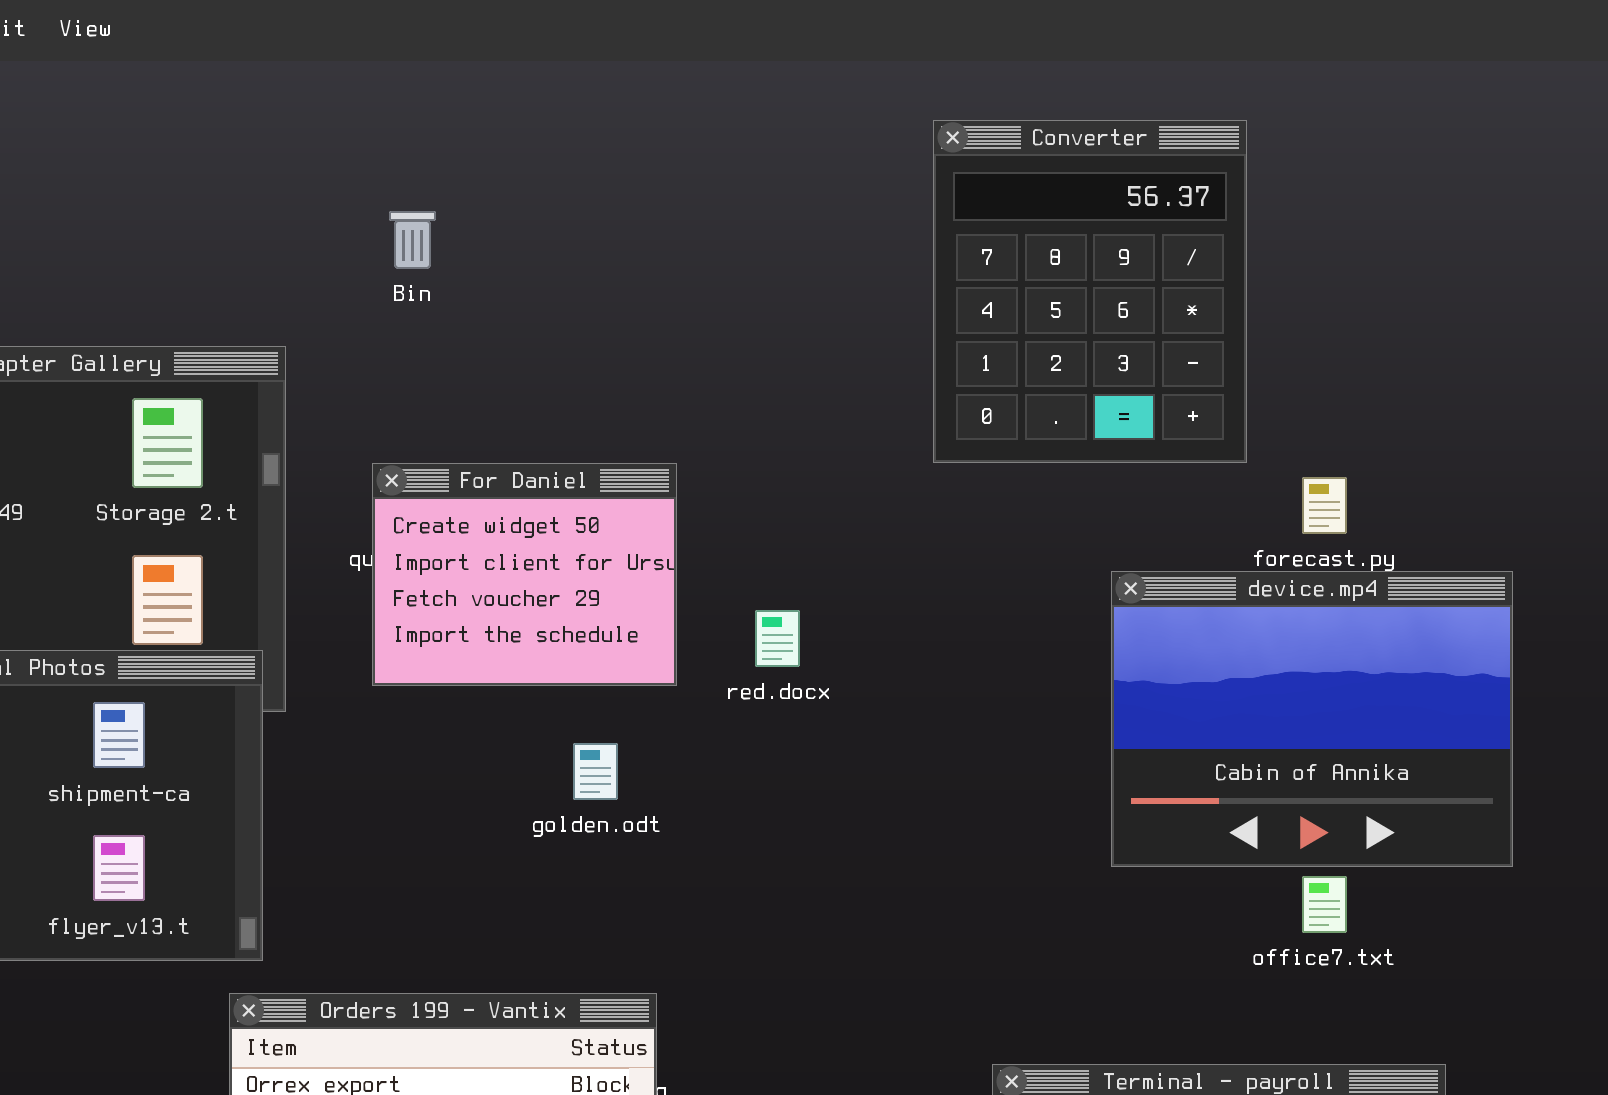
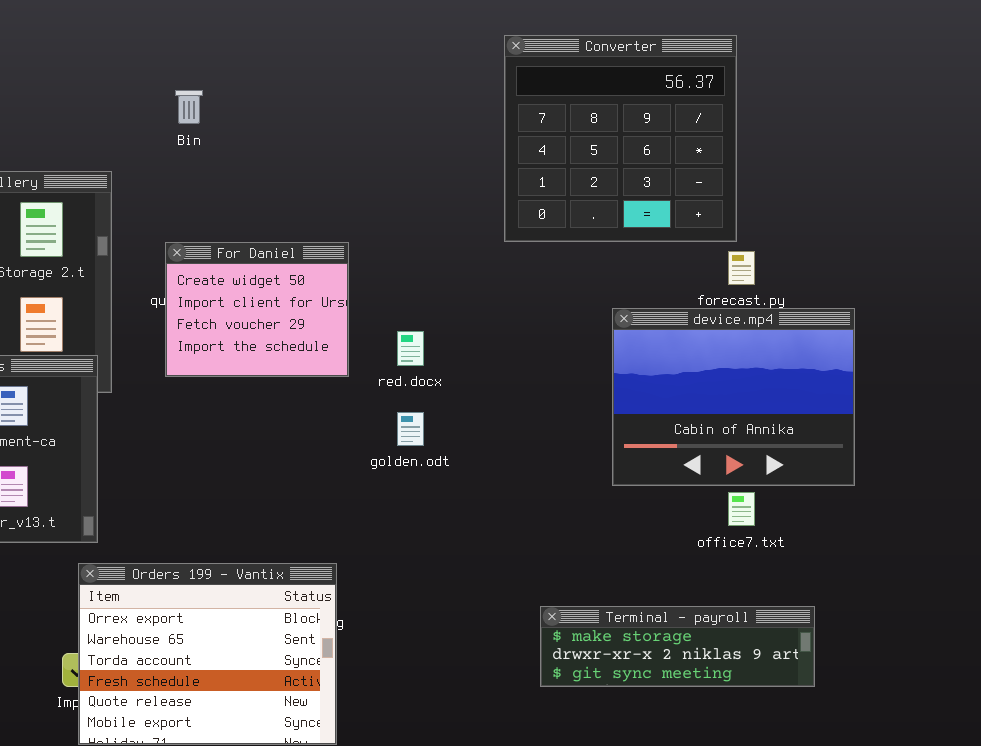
Converter: [933,120,1247,463] -> [504,35,737,242], resized
golden.odt: [573,743,618,800] -> [397,412,424,446], moved

